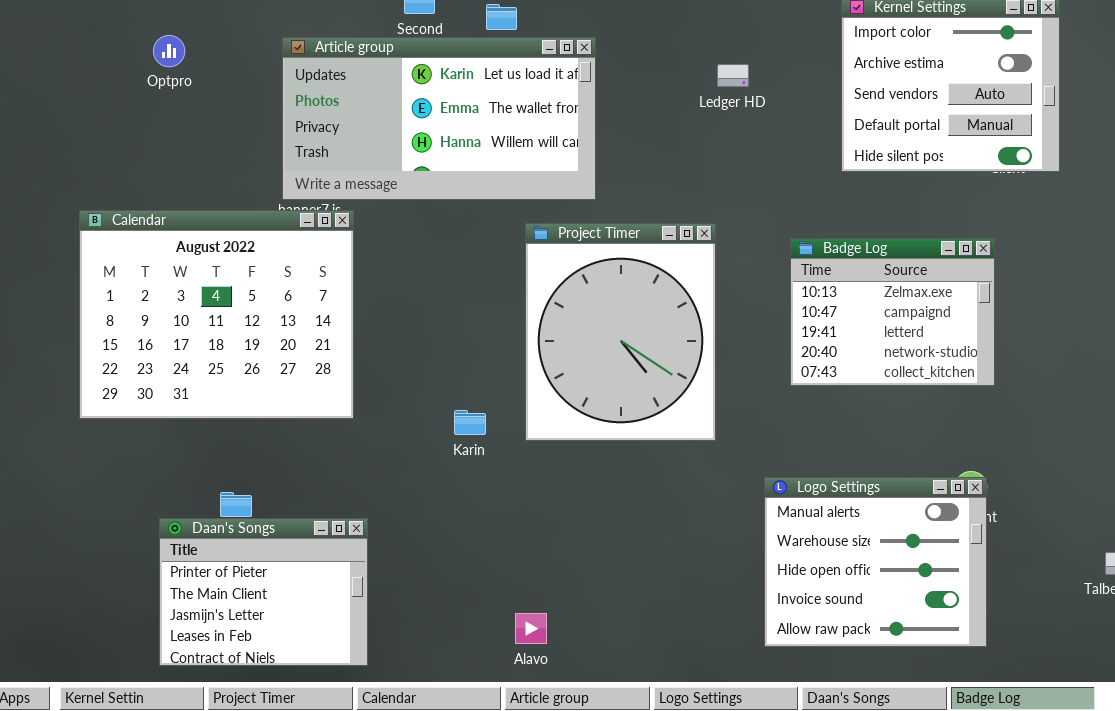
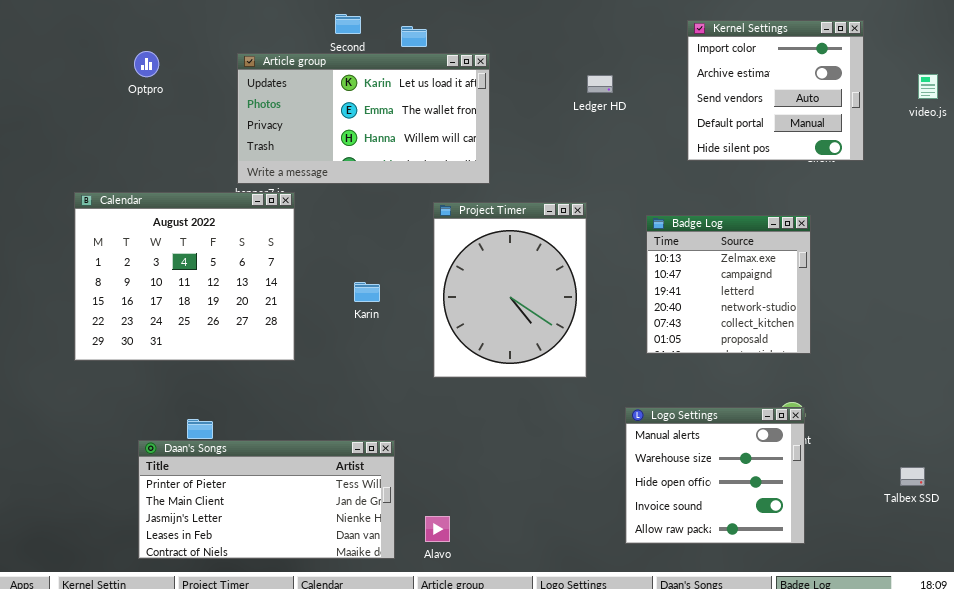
Badge Log: [790,238,995,386] -> [646,215,811,354], resized
Karin: [454,410,486,435] -> [354,282,380,302], moved
Daan's Songs: [159,518,368,666] -> [138,440,395,559], resized

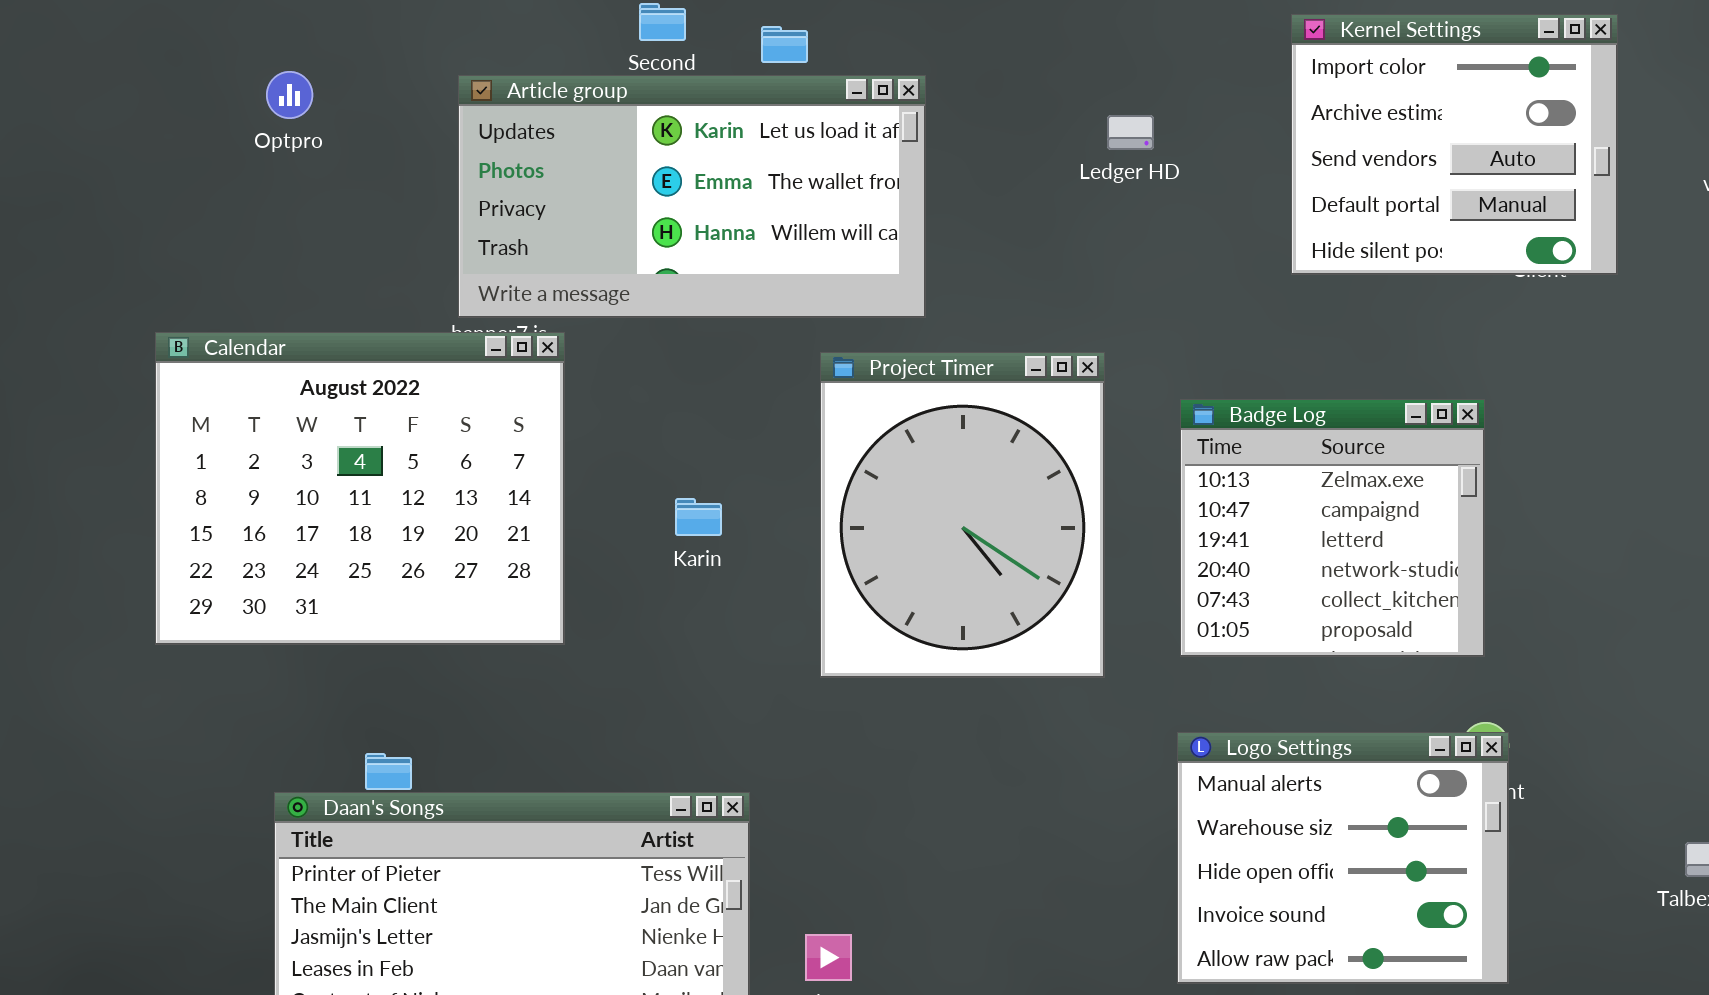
Badge Log: [646,215,811,354] -> [1180,399,1485,657], moved

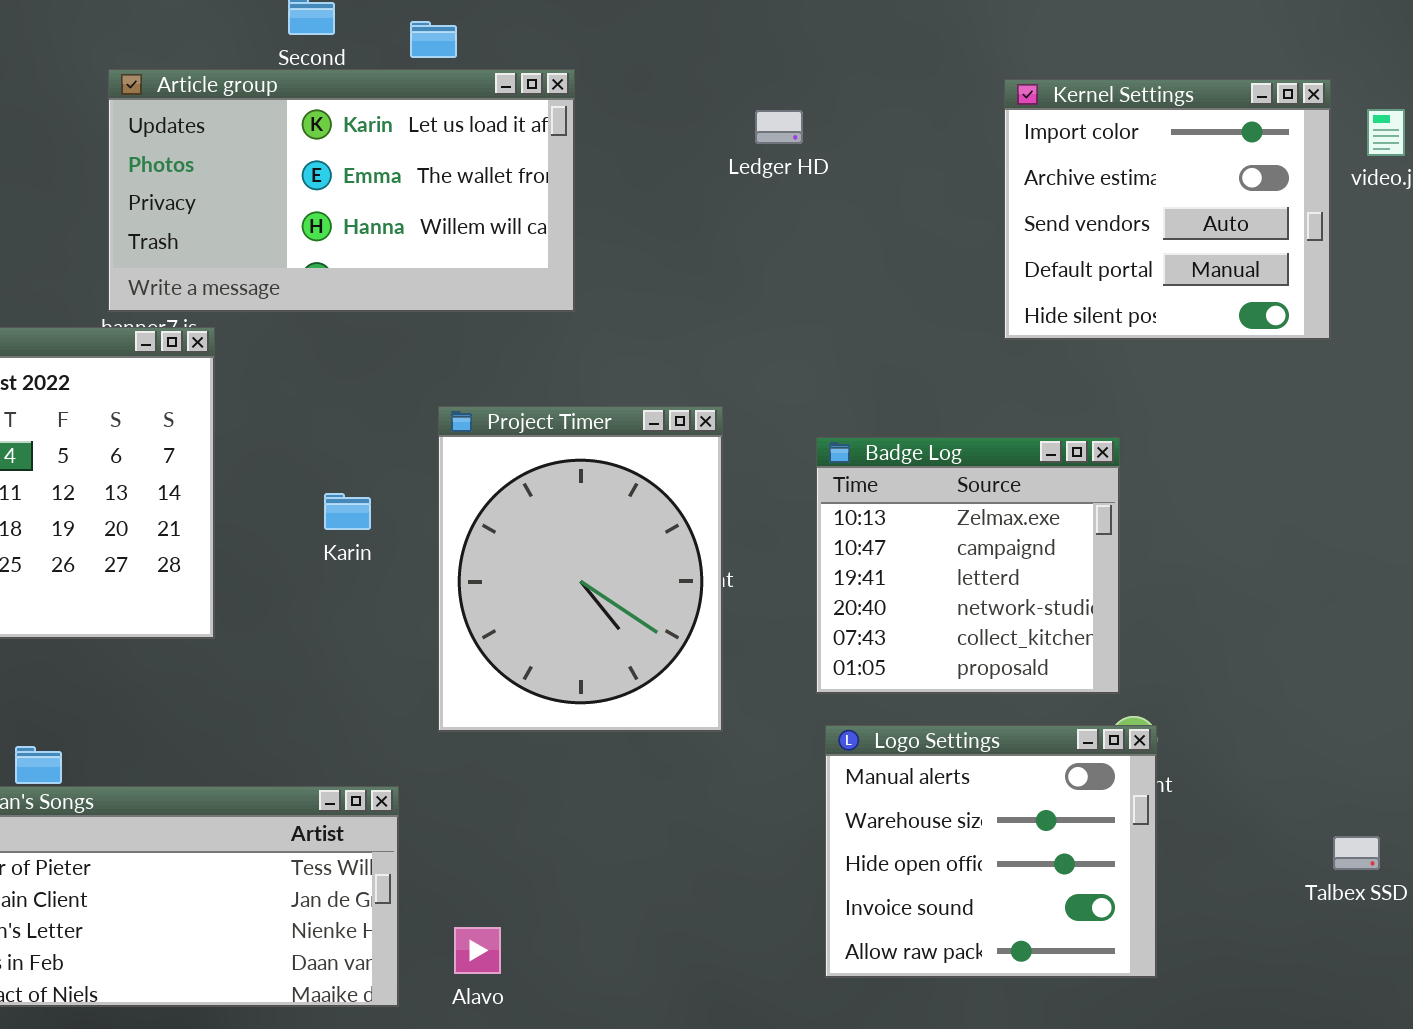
Kernel Settings: [1291,14,1618,275] -> [1004,79,1331,340], moved
Project Timer: [820,352,1105,678] -> [438,406,723,732], moved
Badge Log: [1180,399,1485,657] -> [816,437,1120,694], moved

